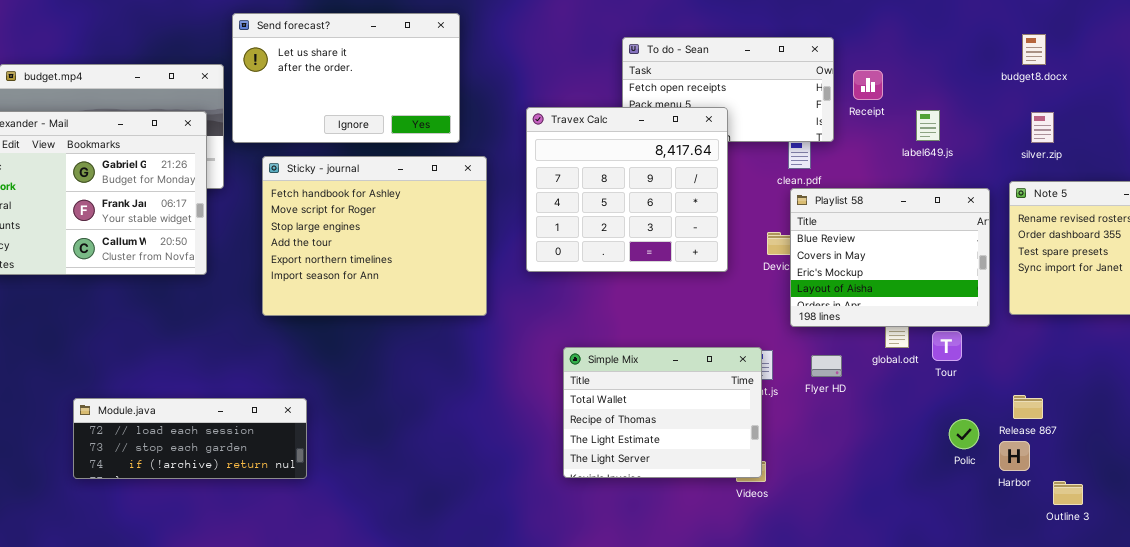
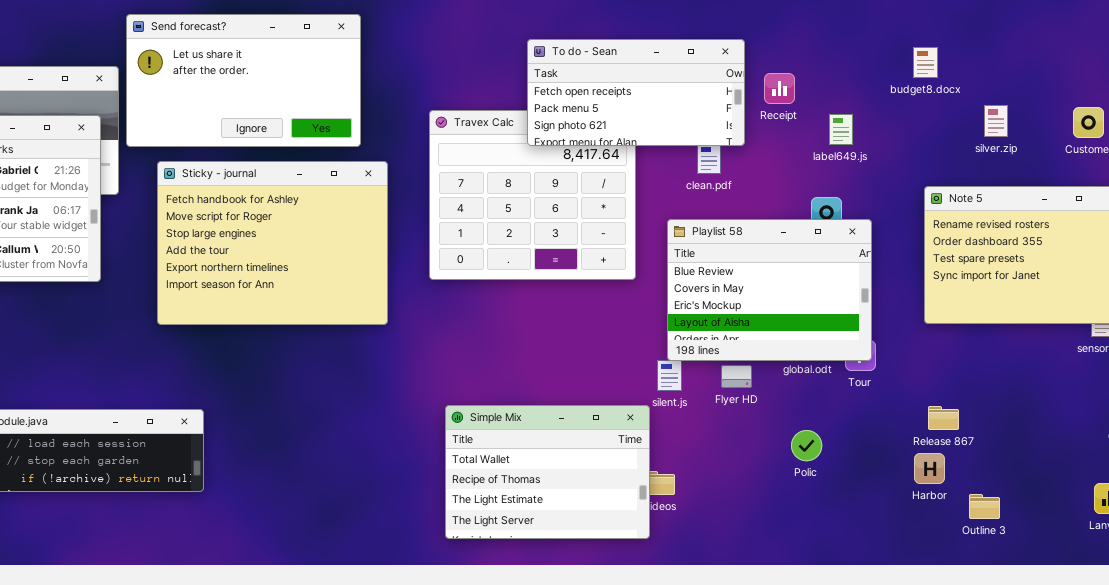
budget8.docx: [1022,34,1046,65] -> [913,47,938,78], moved
To do - Sean: [622,37,834,142] -> [527,39,745,146], raised
silver.zip: [1031,112,1054,143] -> [984,105,1008,137], moved
Playlist 58: [790,188,990,327] -> [667,219,872,361], moved
Simple Mix: [563,347,762,478] -> [445,405,650,539], moved
Polic: [949,419,979,449] -> [791,430,822,461], moved

